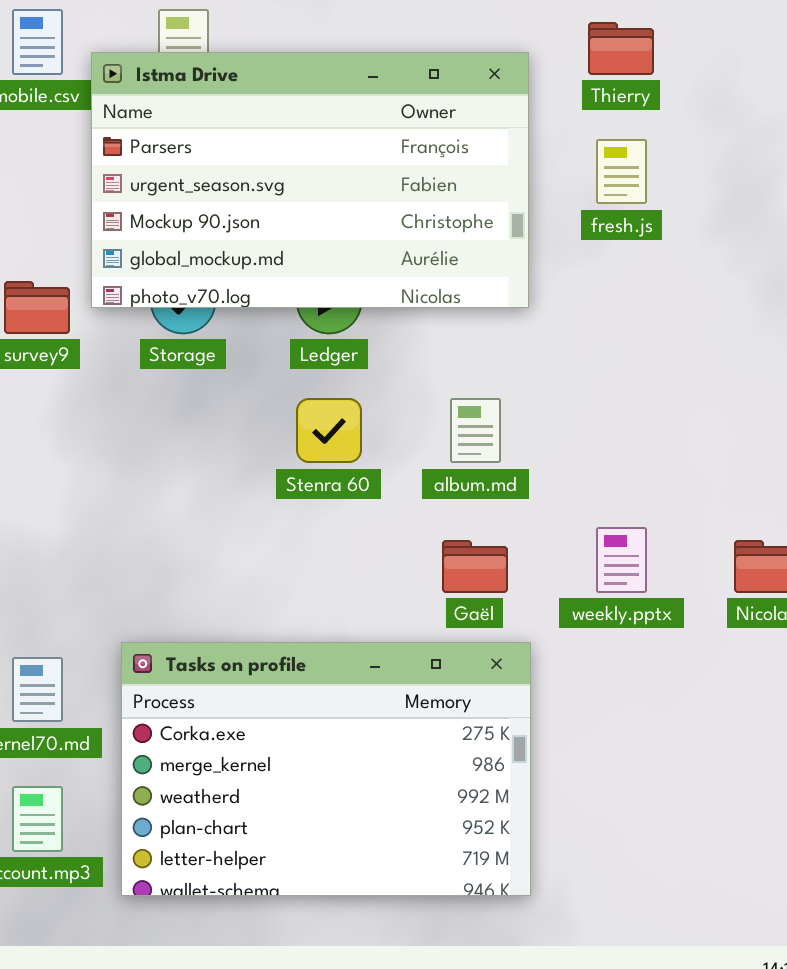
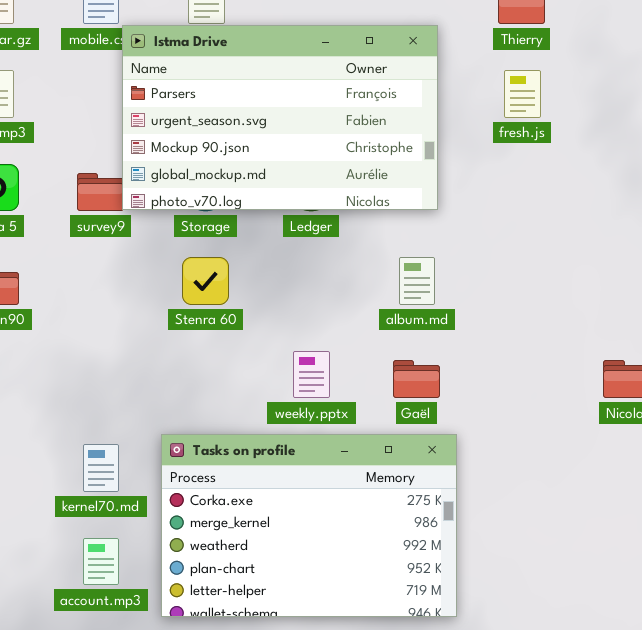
Istma Drive: [91,52,529,308] -> [122,25,438,210], moved
Stenra 60: [296,398,362,463] -> [182,257,229,305], moved
weekly.pptx: [596,527,647,593] -> [293,351,330,398], moved

